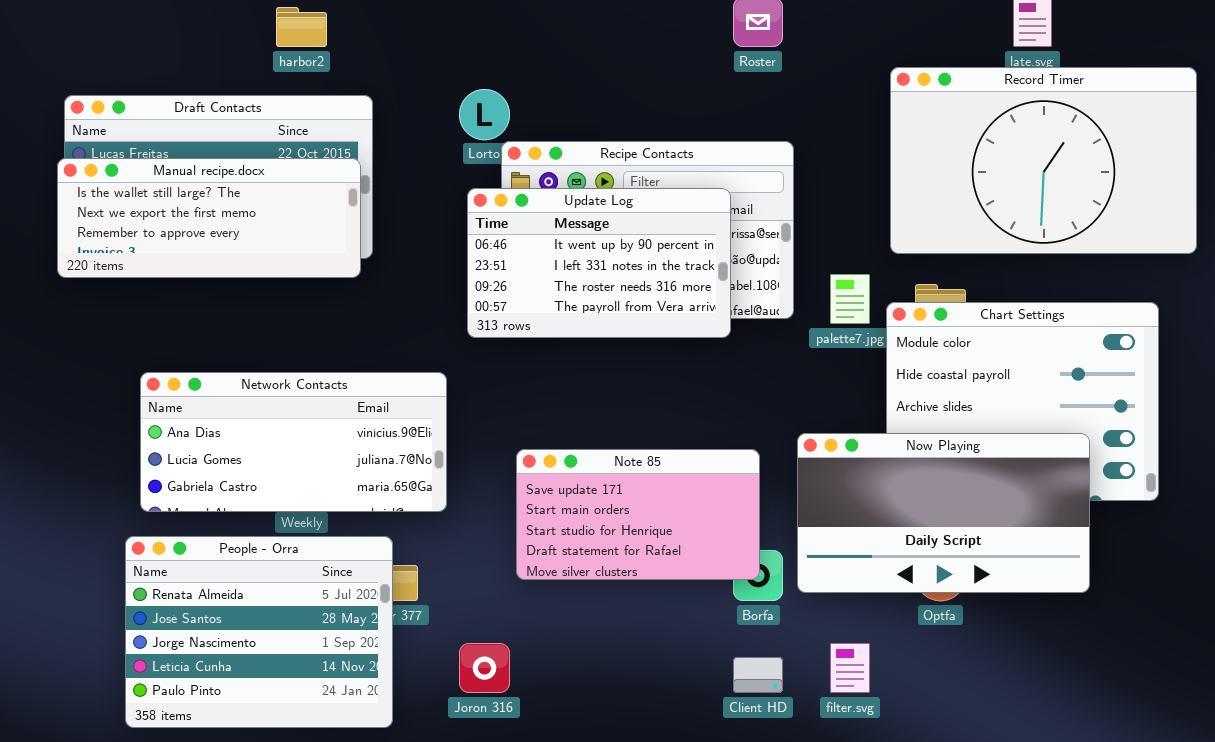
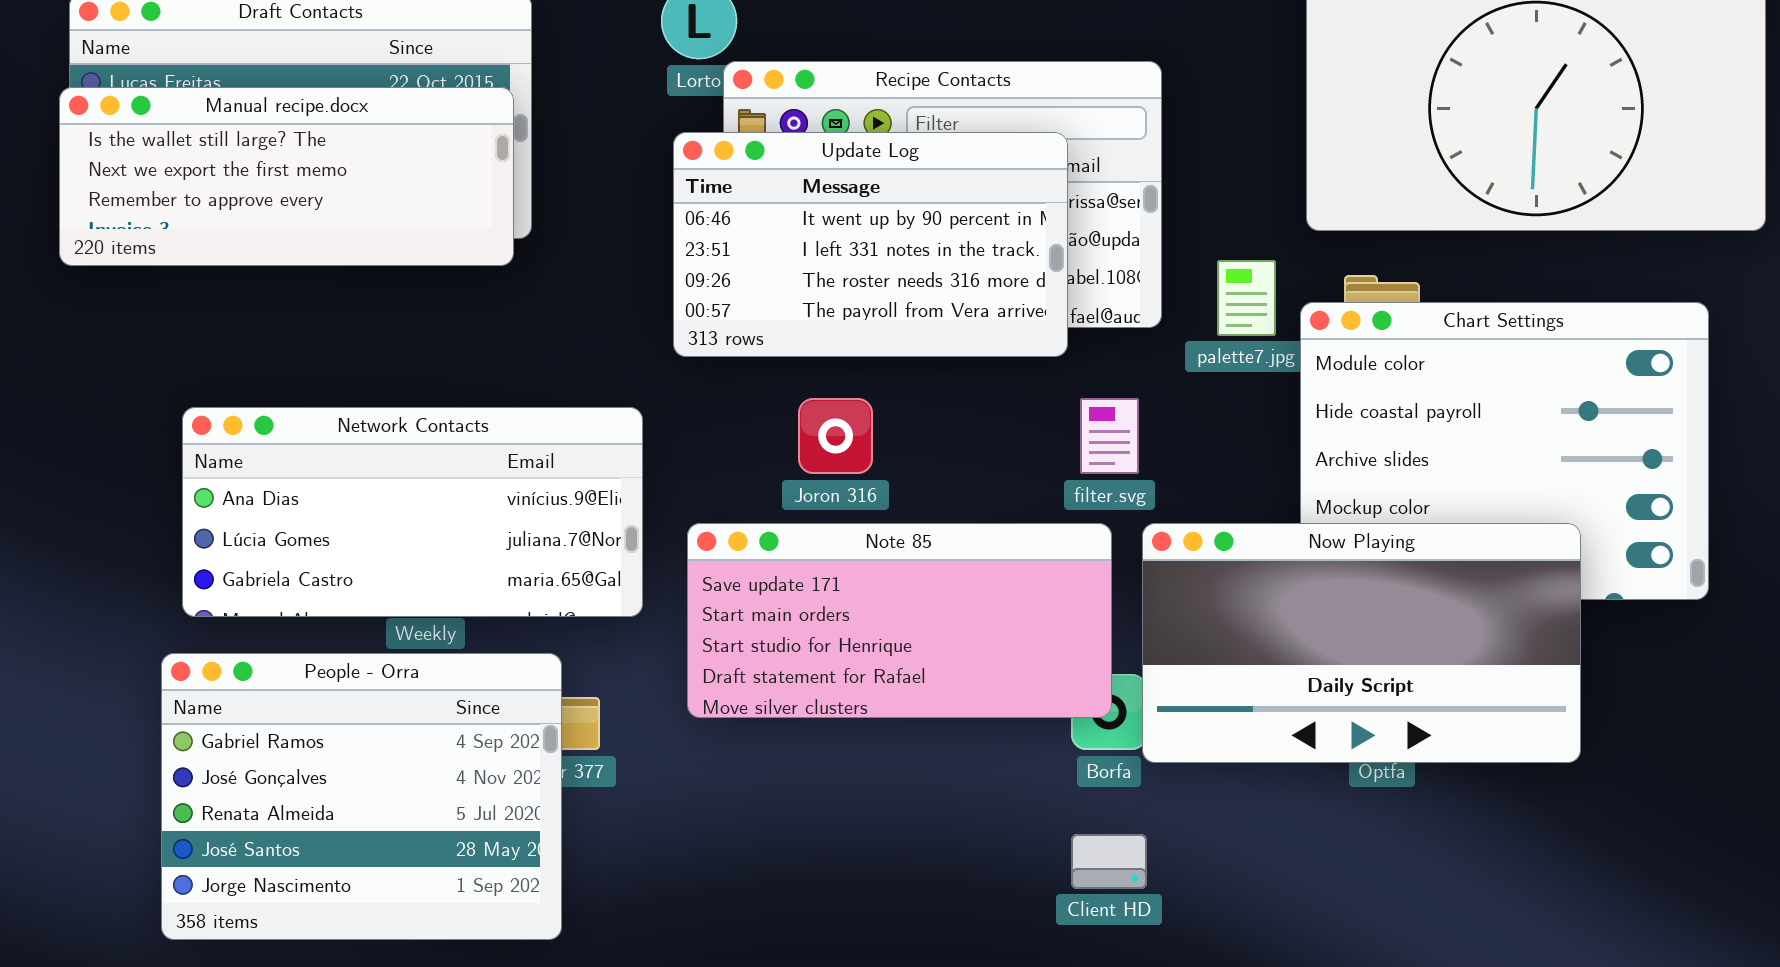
Now Playing: [797,433,1090,593] -> [1142,523,1581,763], moved
Note 85: [516,449,760,580] -> [687,523,1112,718], resized
People - Orra: [125,536,393,728] -> [161,653,562,940], scrolled up 2 rows
Joron 316: [459,643,510,693] -> [798,398,873,474], moved
filter.svg: [830,643,870,693] -> [1080,398,1139,474], moved

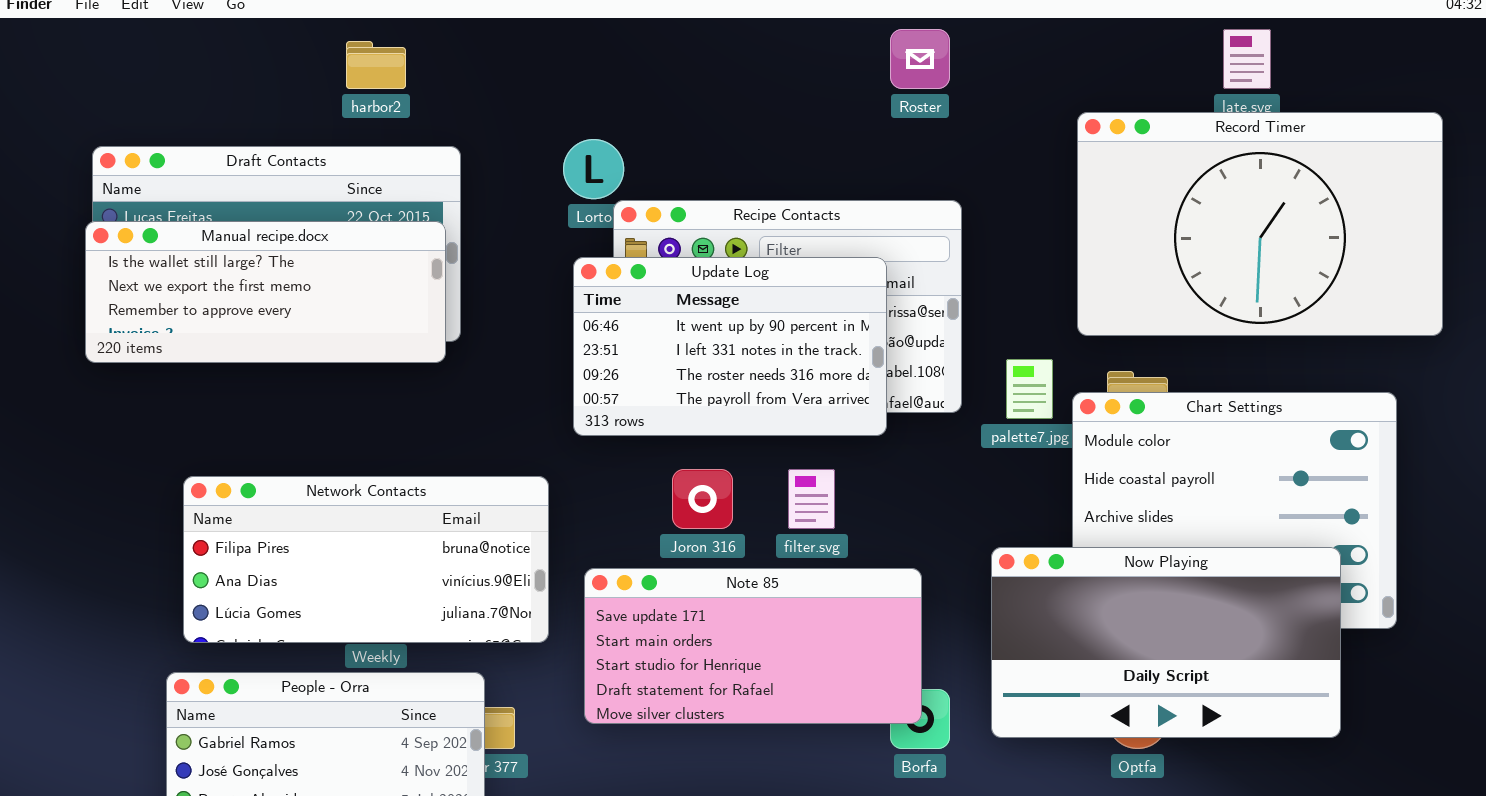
filter.svg: [1080,398,1139,474] -> [788,469,835,529], moved
Network Contacts: [182,407,643,617] -> [183,476,549,643], scrolled up 1 row
Now Playing: [1142,523,1581,763] -> [991,547,1341,738], moved

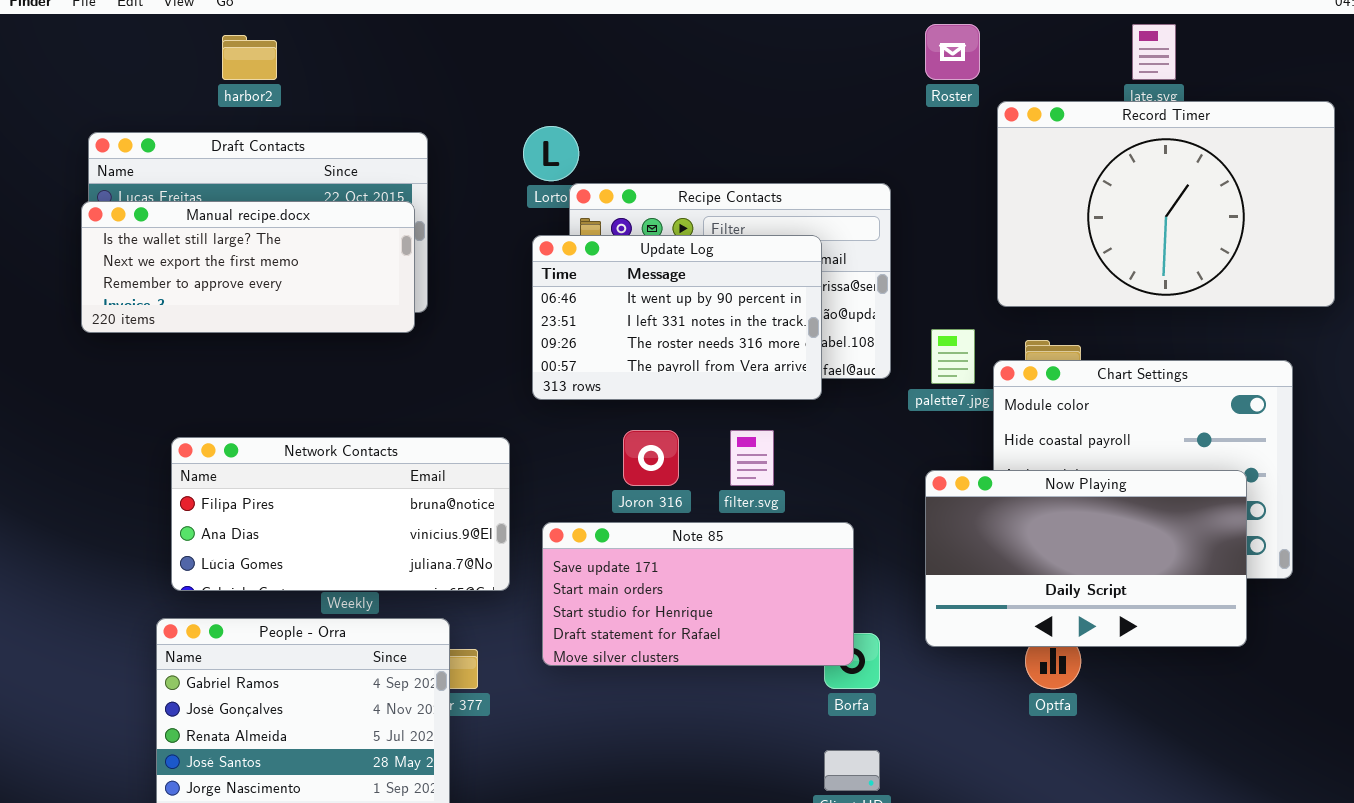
Roster: [890,29,950,89] -> [925,24,980,80], moved
harbor2: [346,41,406,89] -> [222,35,277,80], moved
Now Playing: [991,547,1341,738] -> [925,470,1247,647], moved

